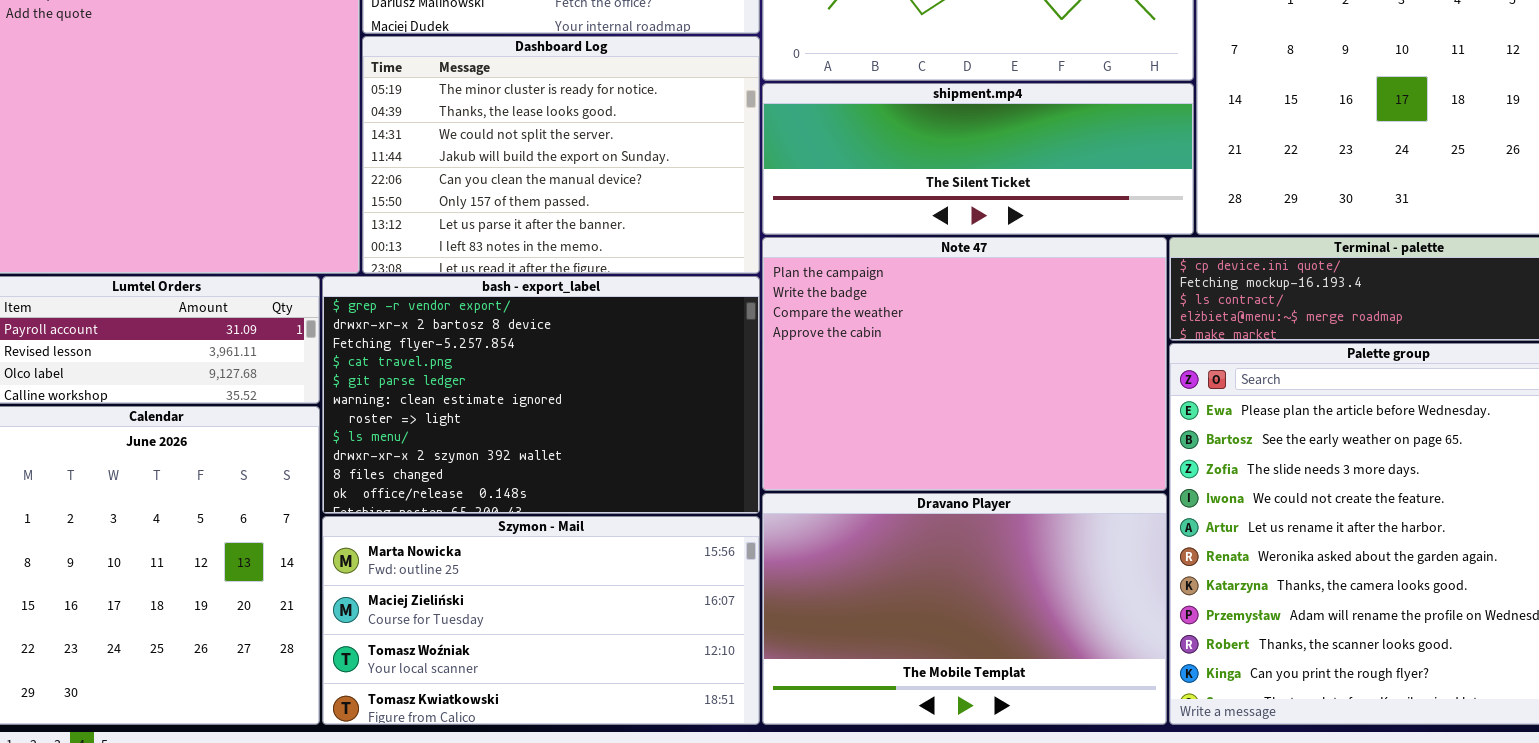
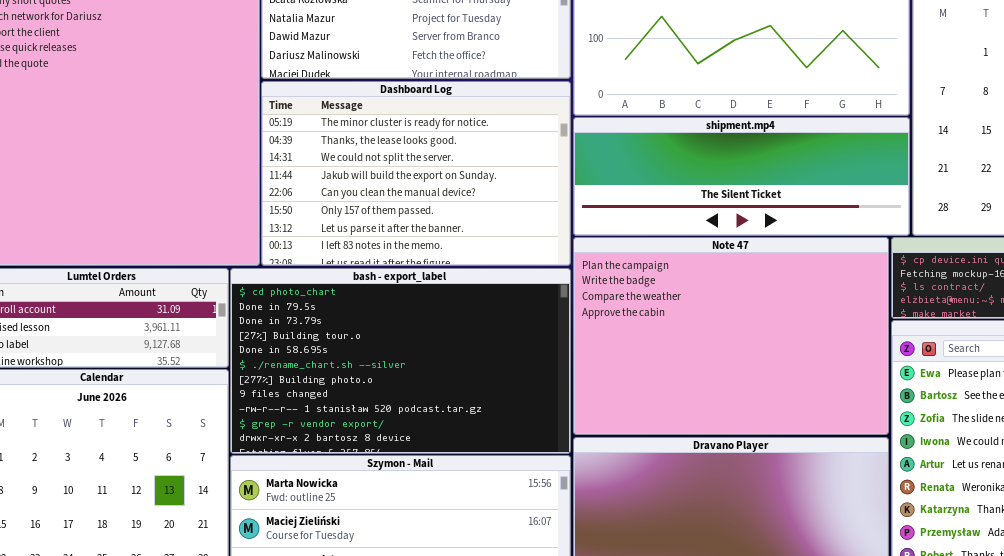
bash - export_label: [322,276,760,514] -> [230,268,571,454], scrolled up 9 rows

